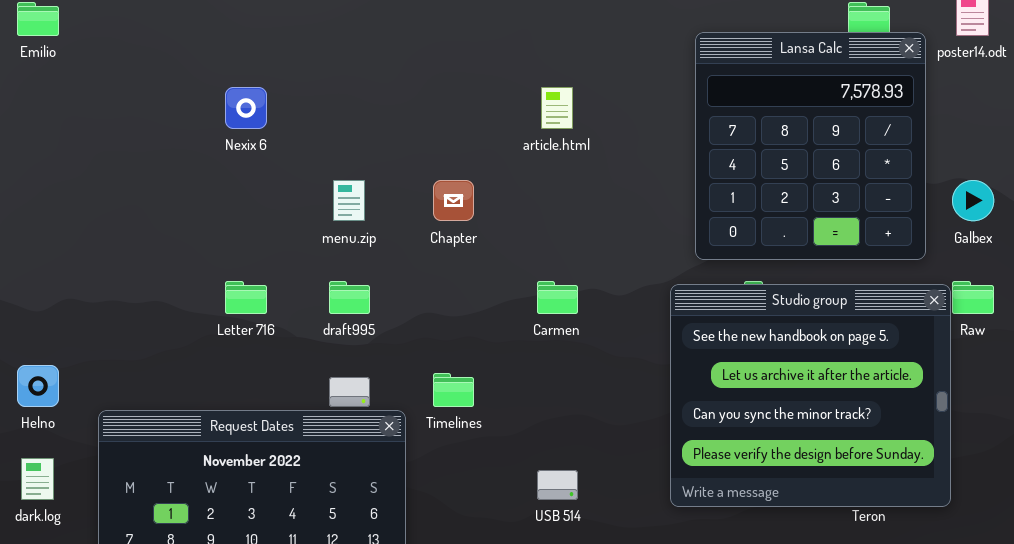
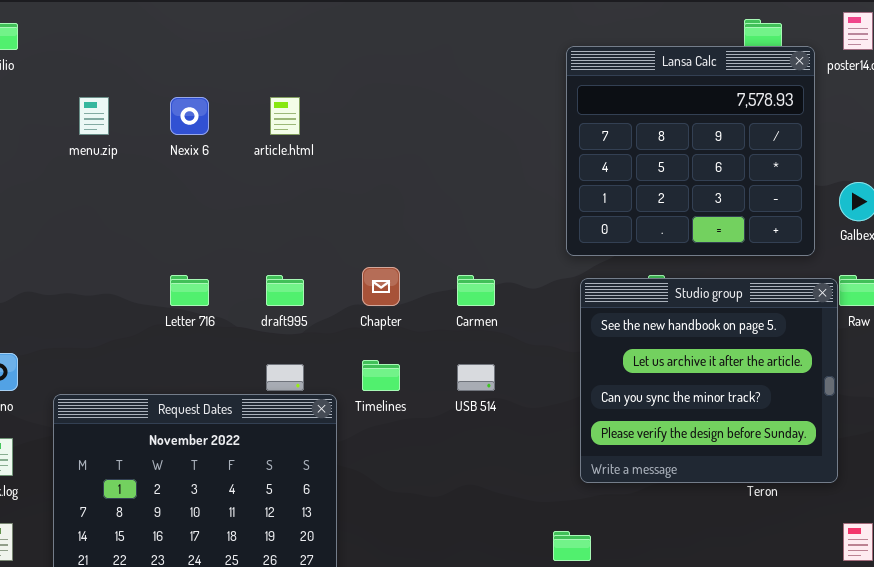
Lansa Calc: [695,32,926,260] -> [566,46,815,256], resized
article.html: [541,87,573,129] -> [270,97,300,135], moved
menu.zip: [333,180,365,221] -> [79,97,109,135], moved
Chapter: [433,180,474,221] -> [362,267,400,306], moved
USB 514: [537,470,578,500] -> [457,364,495,391], moved

